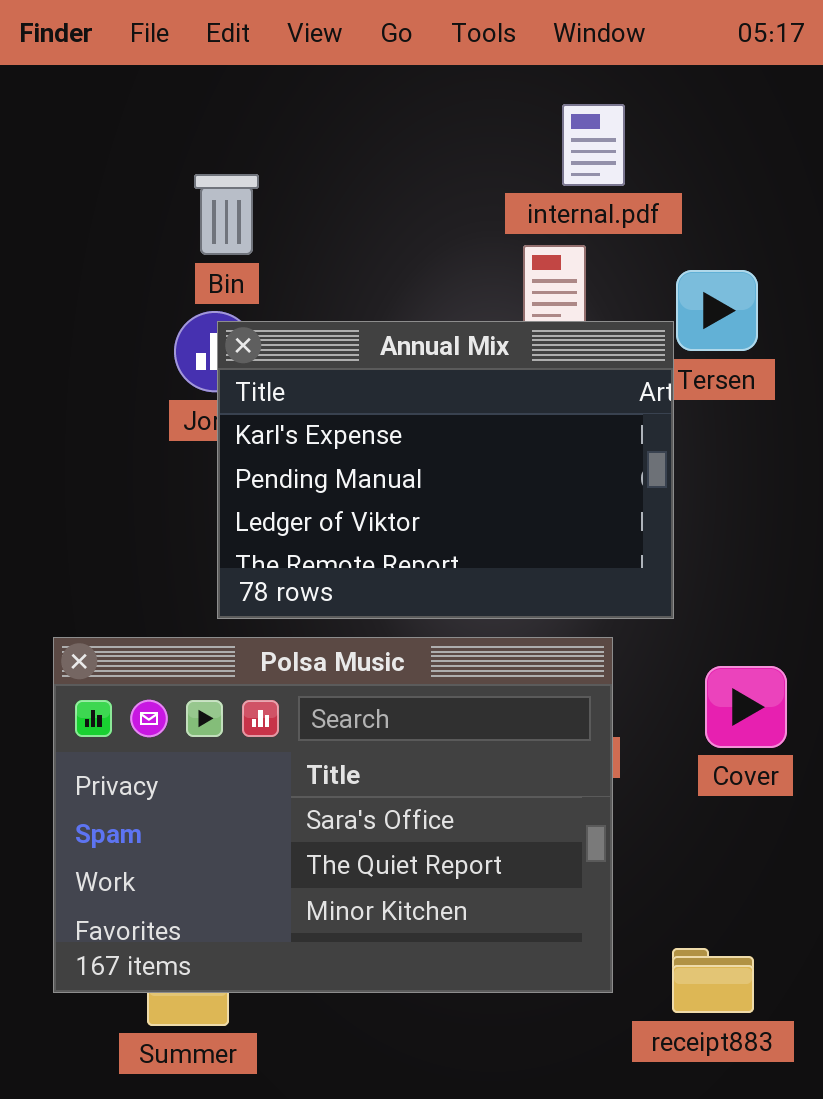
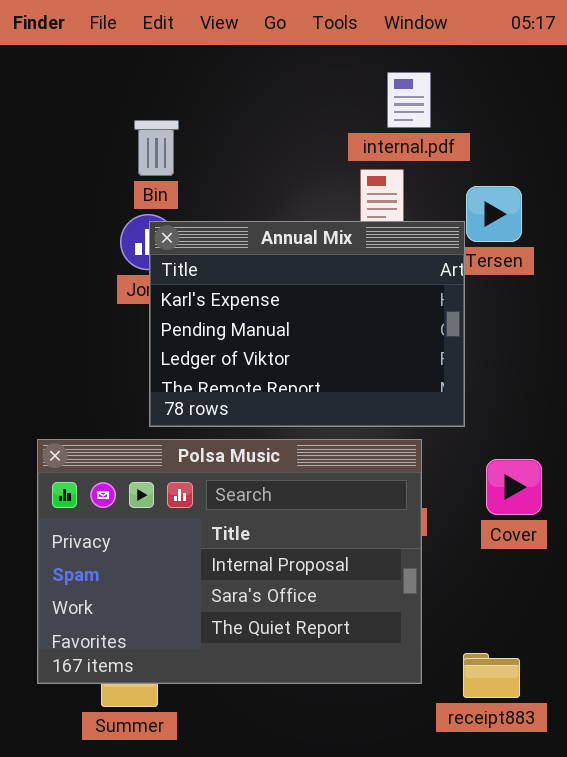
Polsa Music: [53,637,613,993] -> [37,439,422,684], scrolled up 1 row

